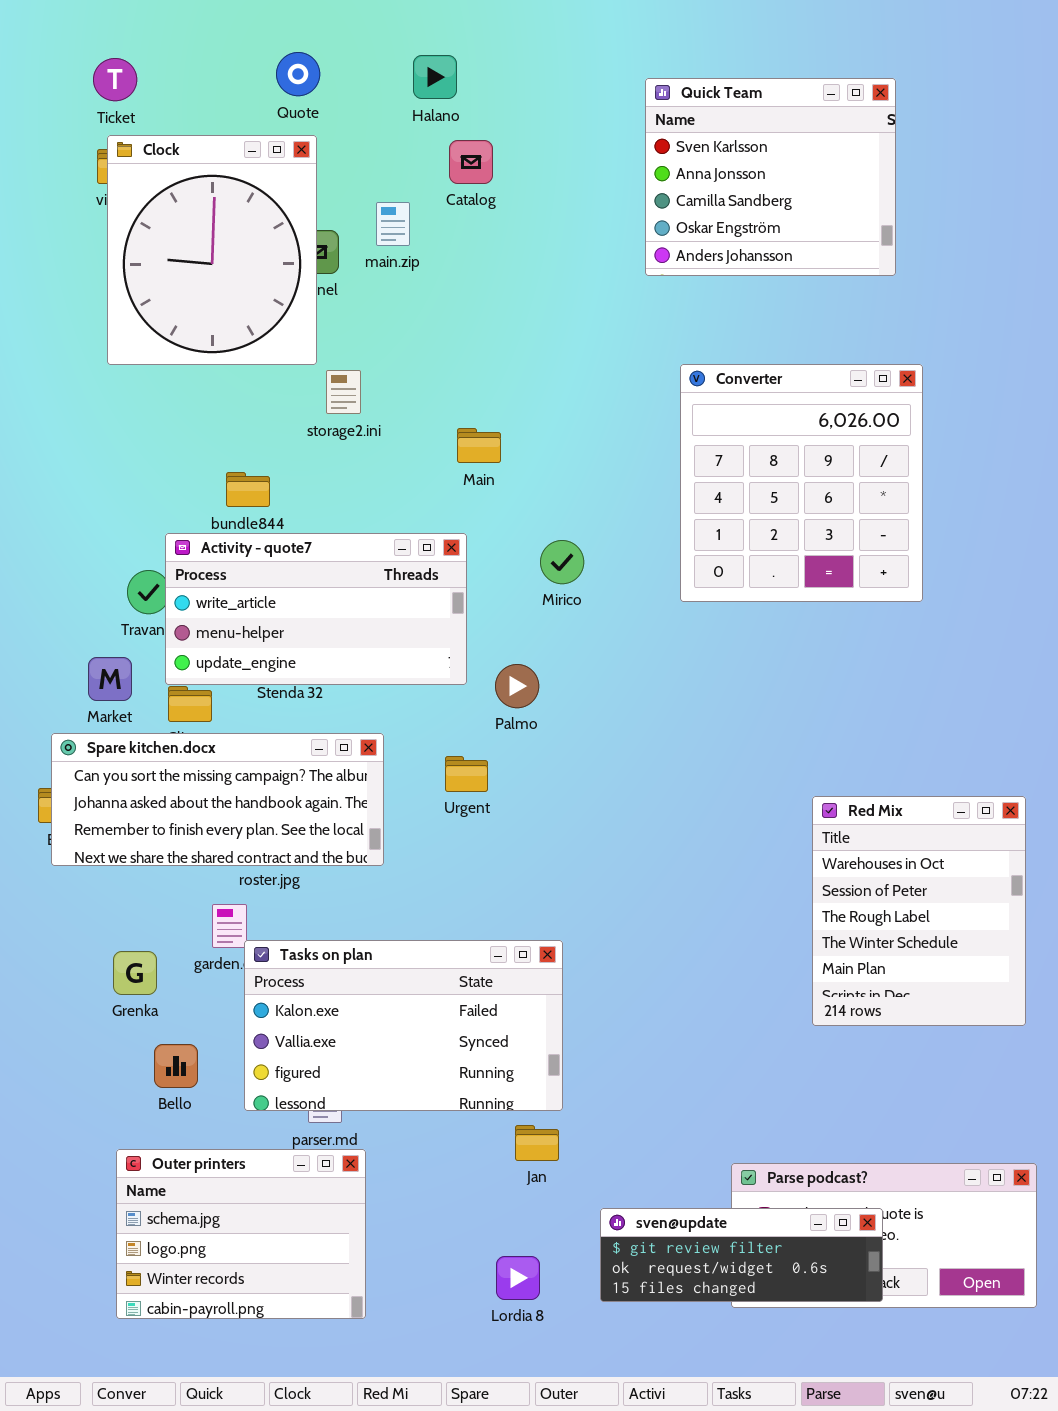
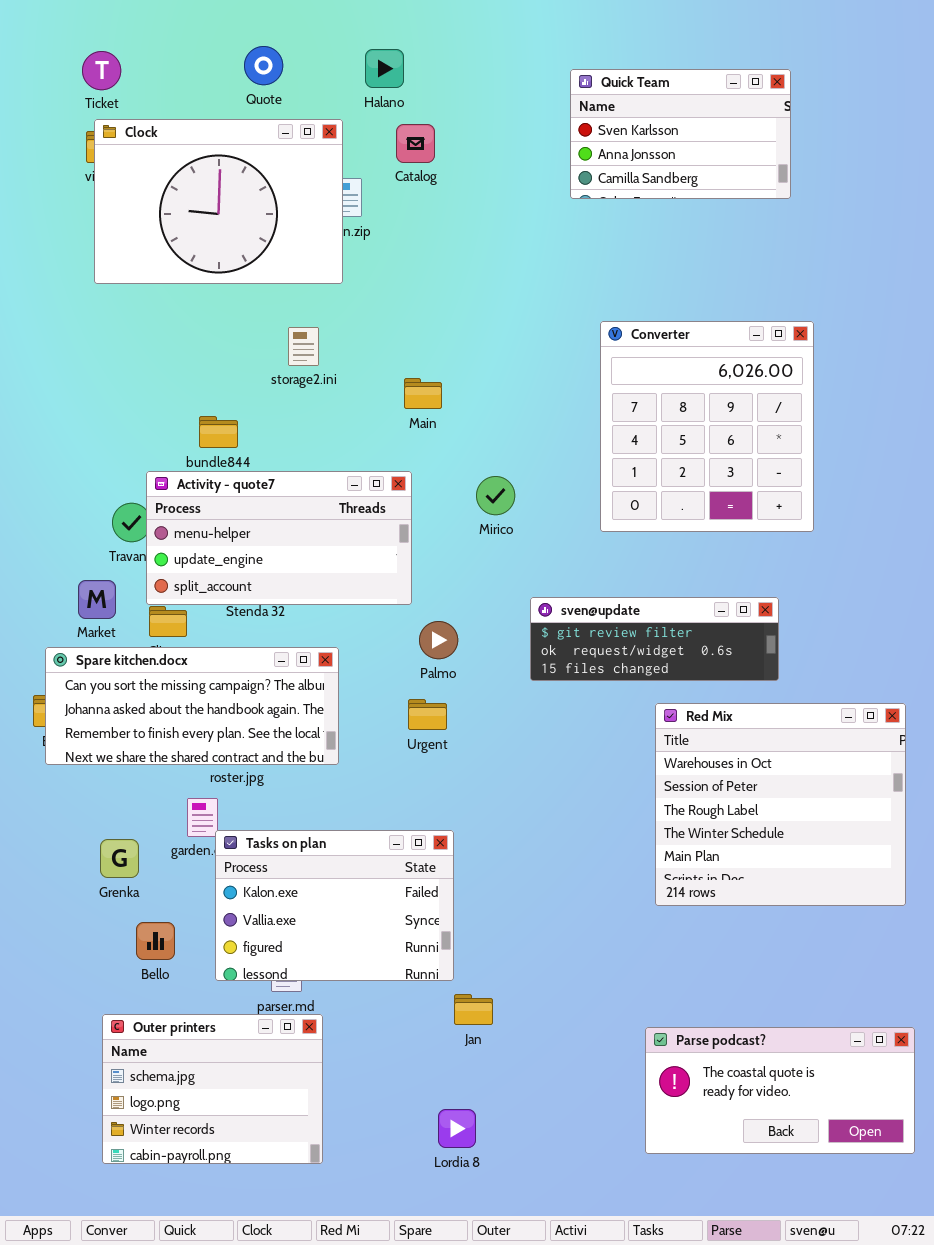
Quick Team: [645,78,896,276] -> [570,69,791,199], resized
Clock: [107,135,317,365] -> [94,119,343,284], resized
Activity - quote7: [165,533,467,685] -> [146,471,412,605], scrolled down 1 row
Palmo: [495,664,539,708] -> [419,621,458,659], moved
Urgent: [445,756,488,792] -> [408,699,447,730], moved
Red Mix: [812,796,1026,1026] -> [655,703,906,906], resized
Tasks on plan: [244,940,563,1111] -> [215,830,454,981], resized
sven@update: [600,1208,883,1302] -> [530,597,779,681], moved

